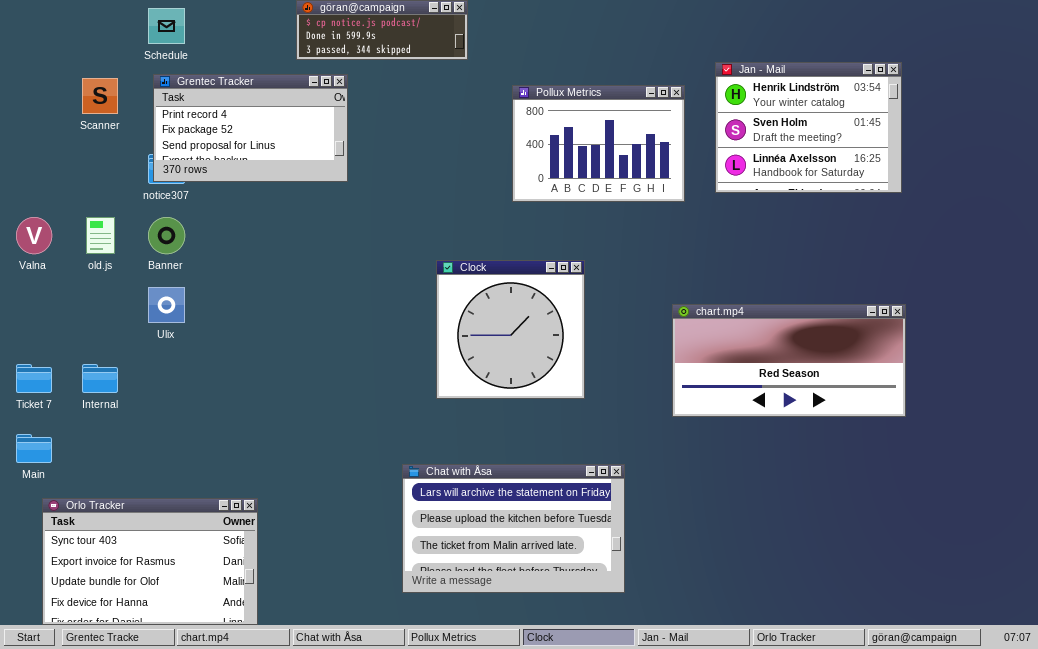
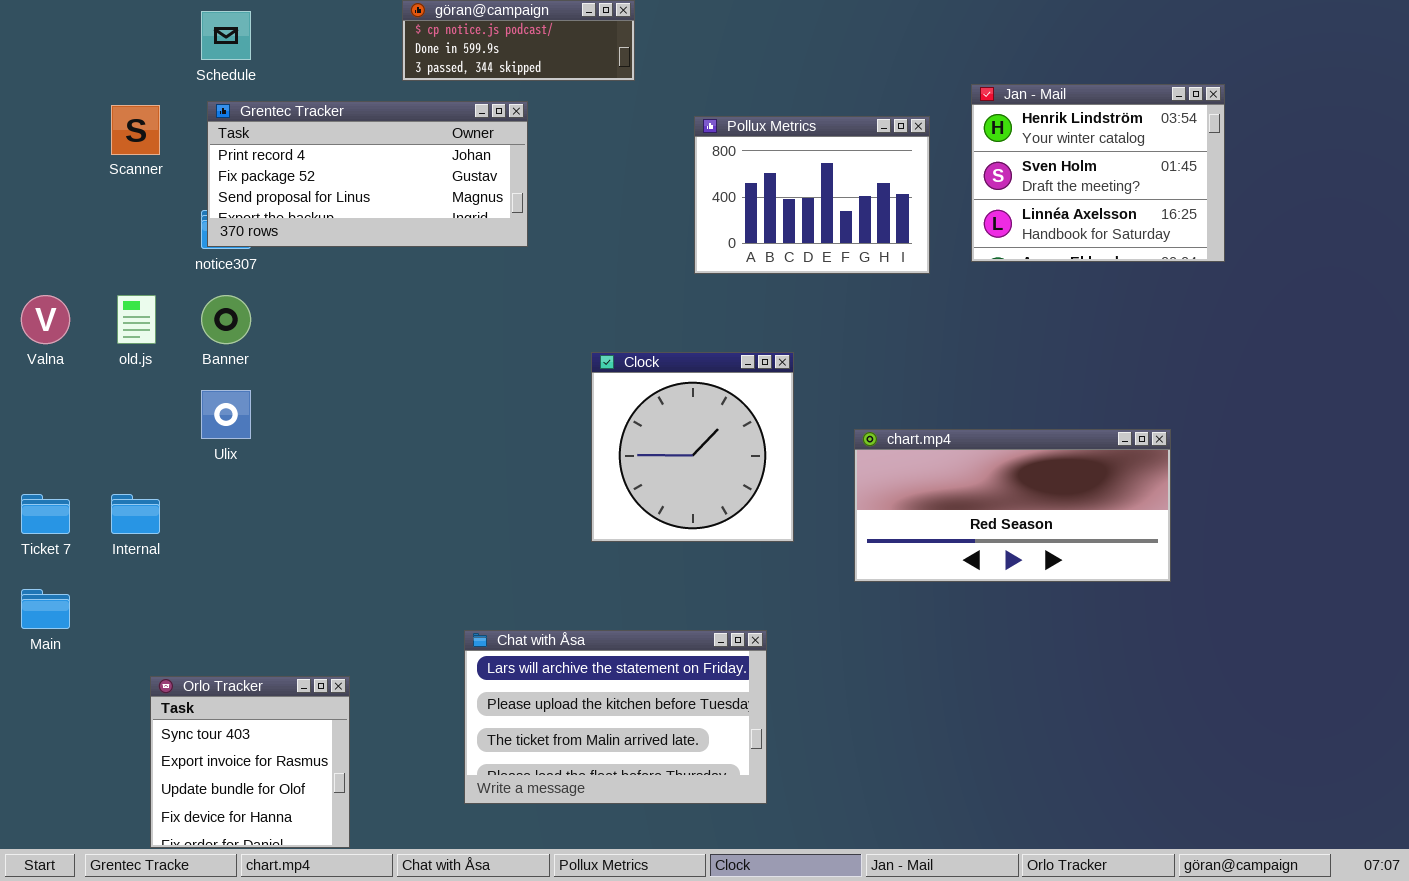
Grentec Tracker: [153,74,348,182] -> [207,101,528,247], resized
chart.mp4: [672,304,906,417] -> [854,429,1171,582], moved
Chat with Åsa: [402,464,625,593] -> [464,630,767,804], moved
Orlo Tracker: [42,498,258,625] -> [150,676,350,848], resized

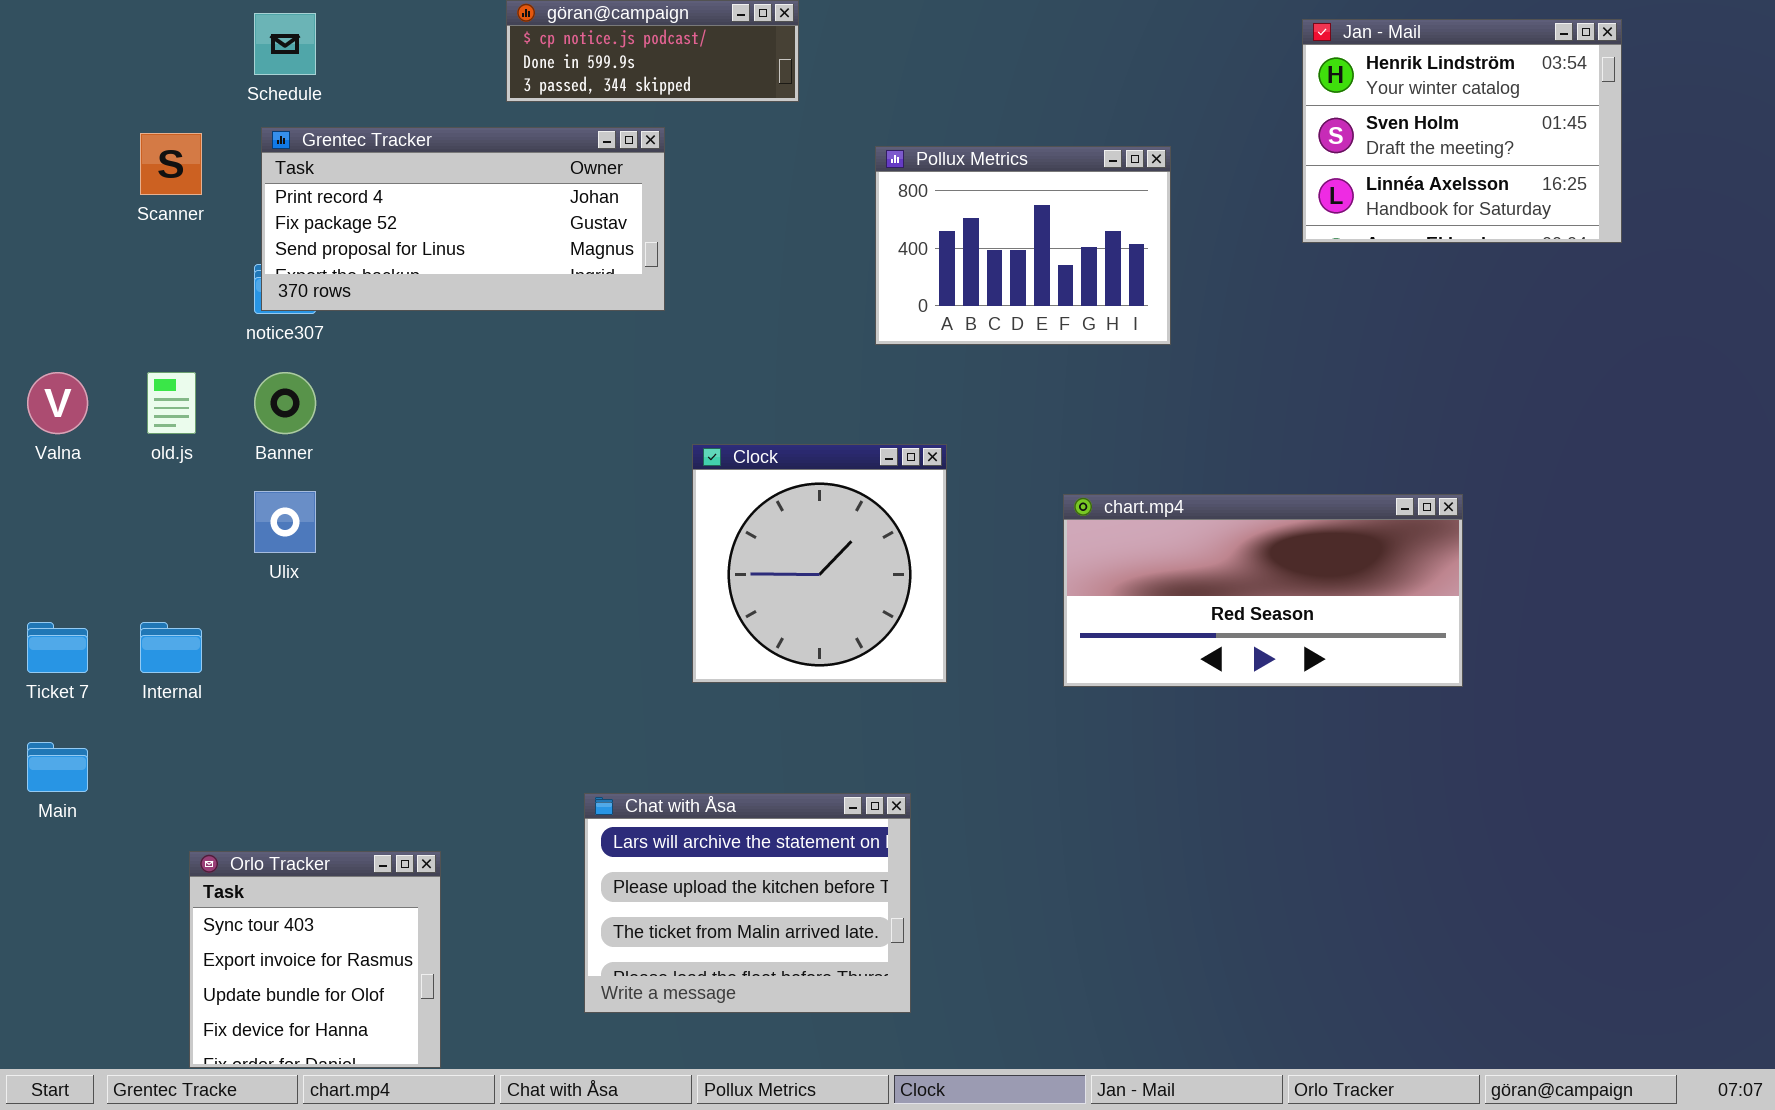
Jan - Mail: [971,84,1225,262] -> [1302,19,1622,243], moved
Clock: [591,352,794,542] -> [692,444,947,683], moved
chart.mp4: [854,429,1171,582] -> [1063,494,1463,687], moved
Chat with Åsa: [464,630,767,804] -> [584,793,911,1013], resized

